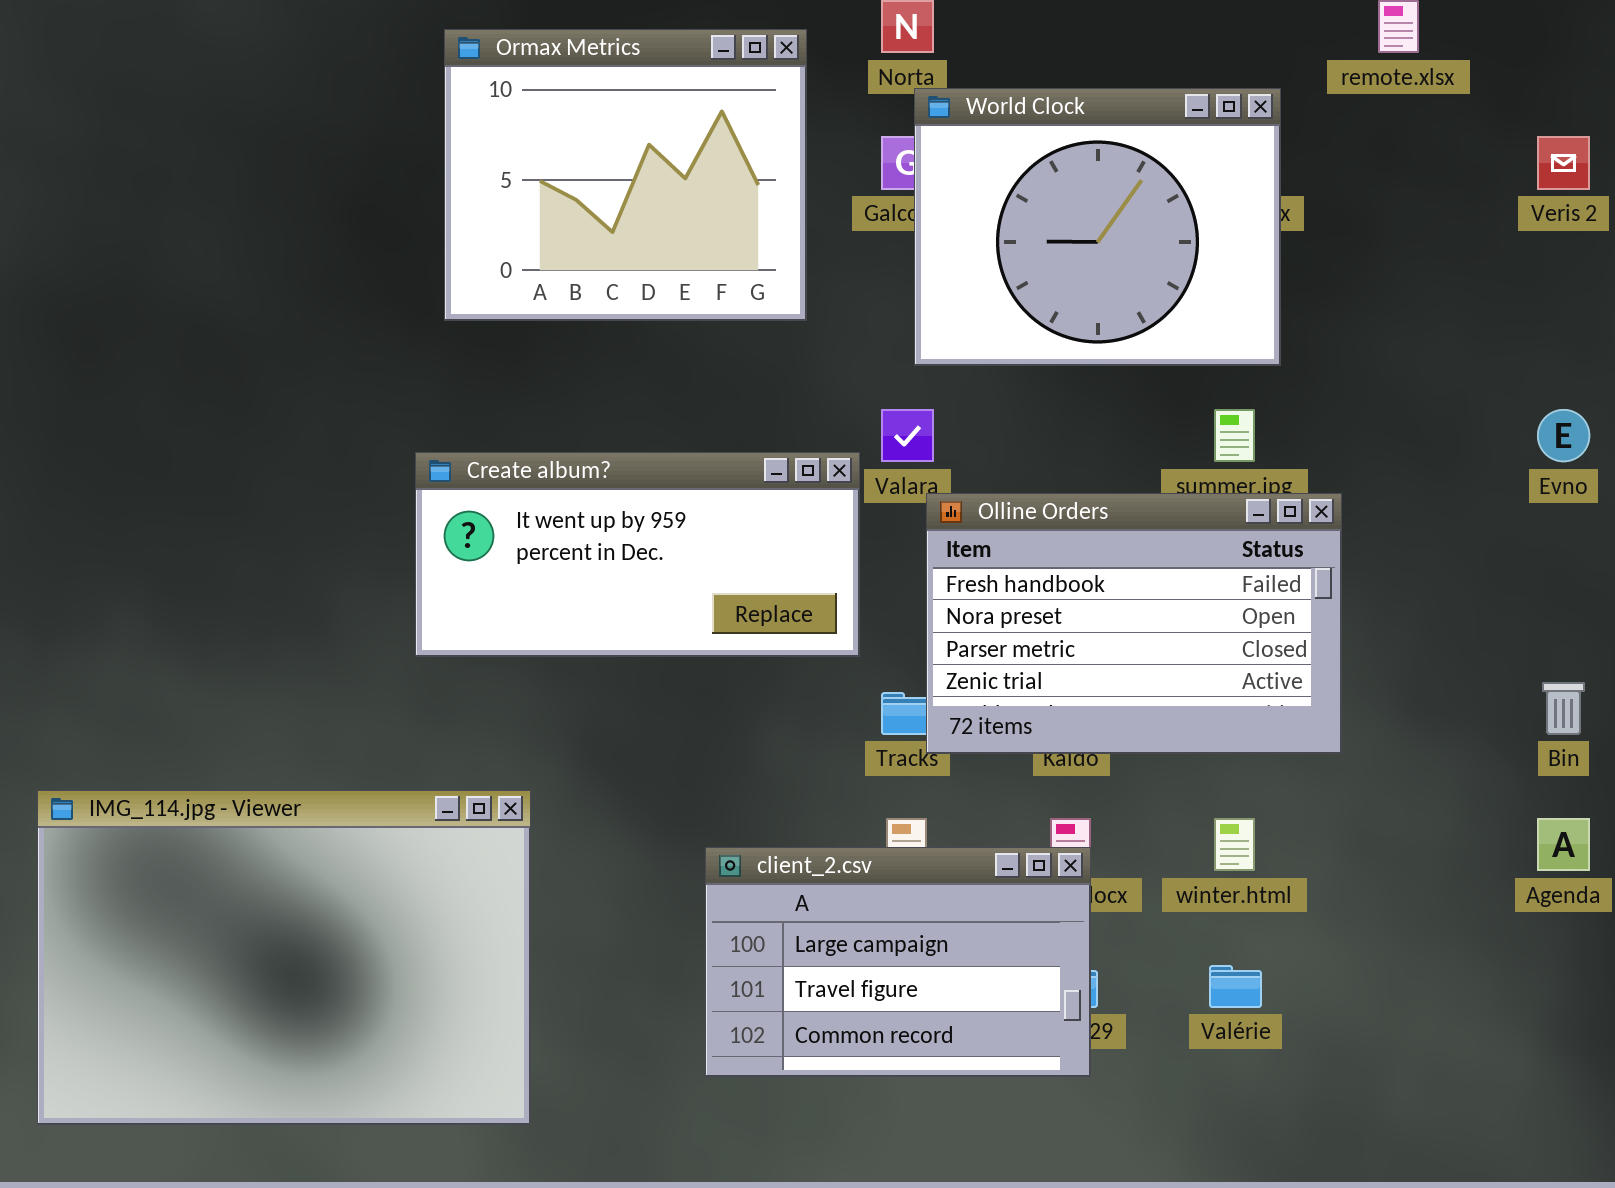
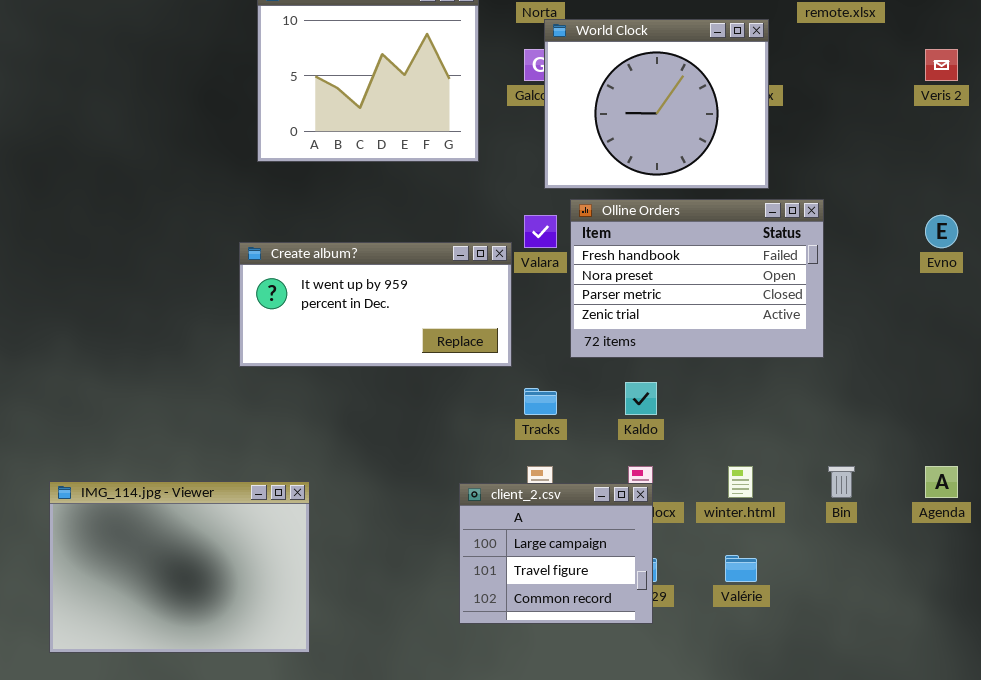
Olline Orders: [926,493,1342,754] -> [570,199,824,358], moved
Bin: [1542,682,1585,735] -> [828,466,855,498], moved
IMG_114.jpg - Viewer: [37,790,531,1125] -> [49,481,310,653], resized
client_2.csv: [705,847,1091,1077] -> [459,483,653,624], resized

